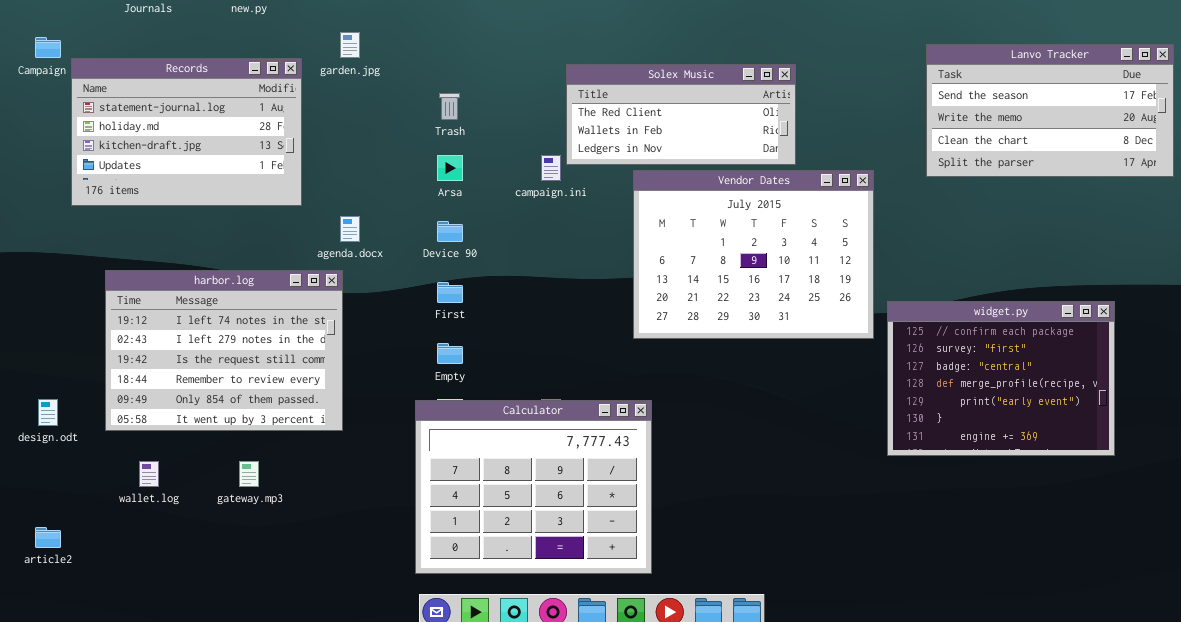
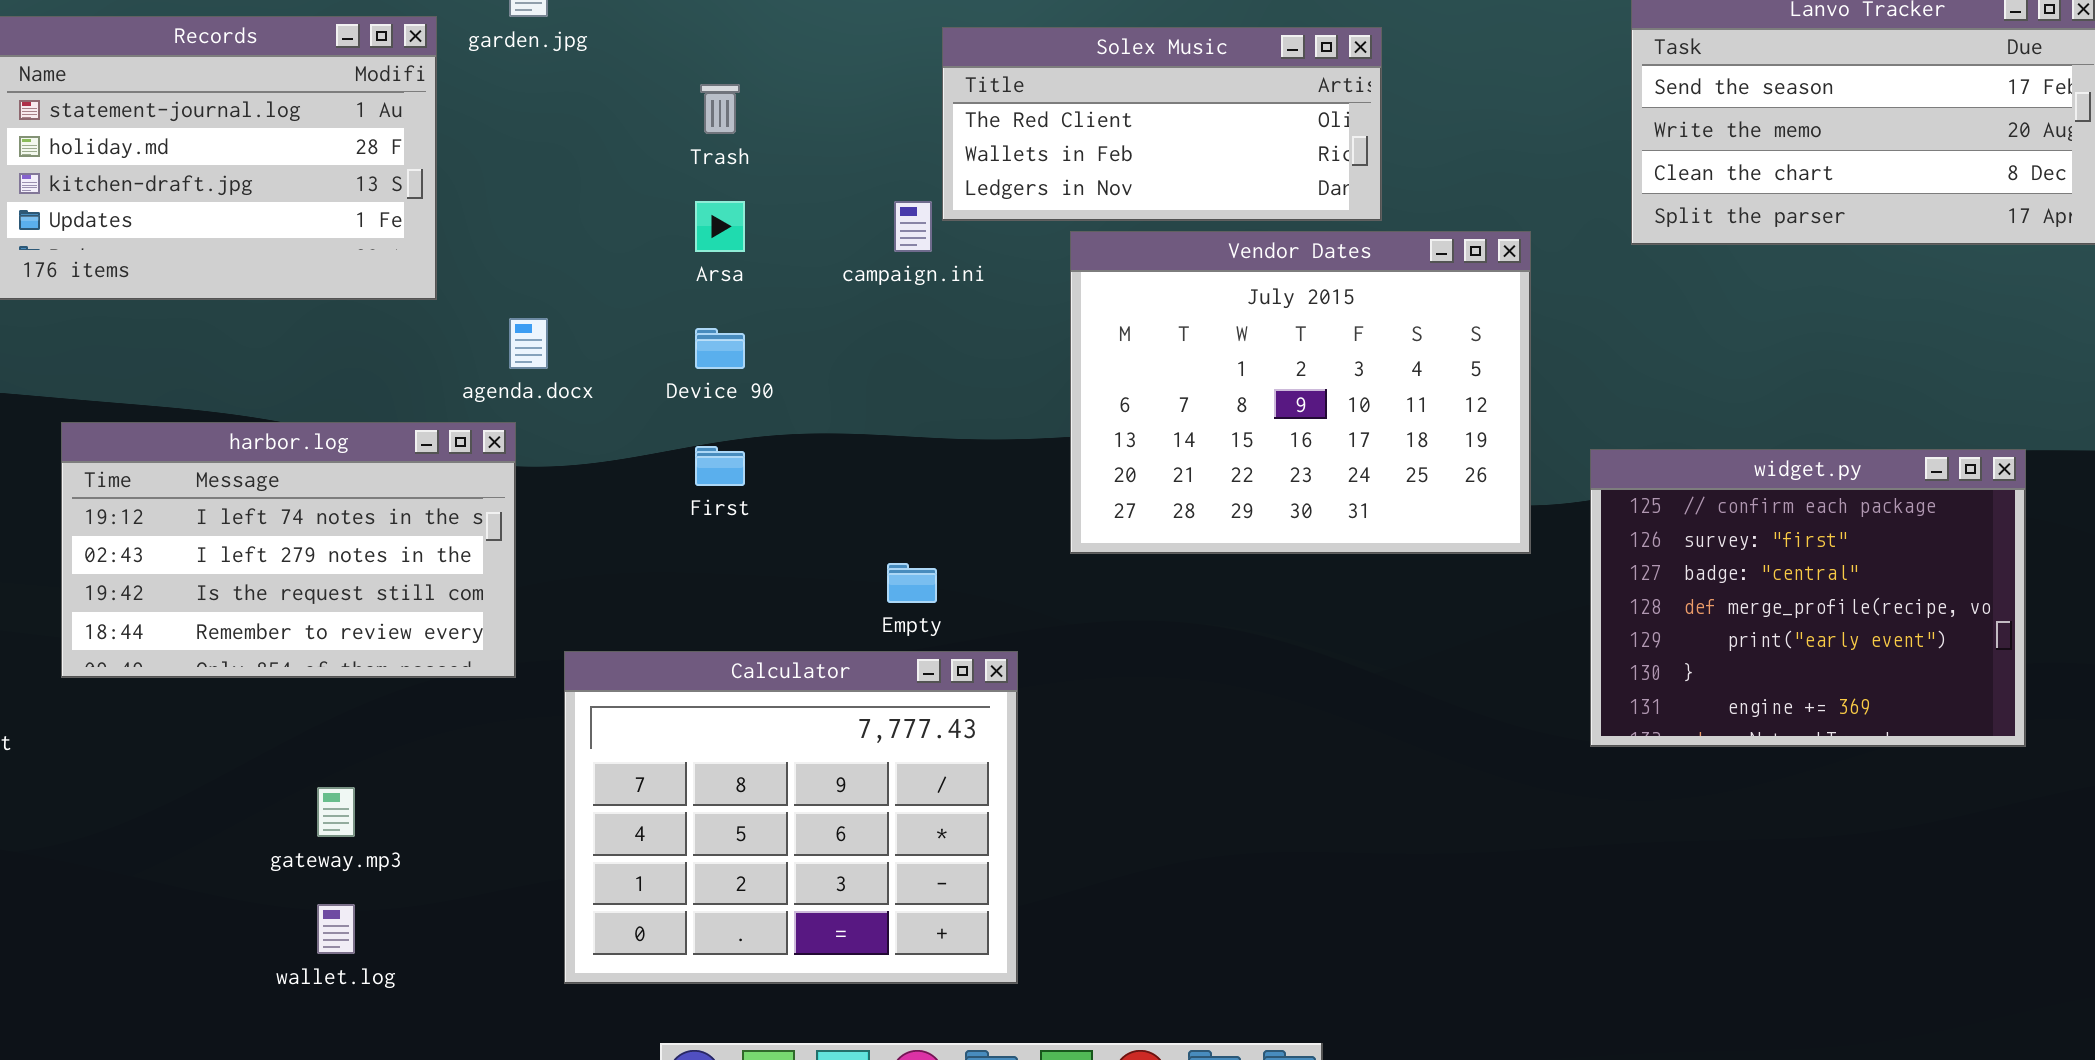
harbor.log: [105,270,343,431] -> [61,422,516,678], resized
widget.py: [887,301,1115,456] -> [1590,449,2026,747], moved
Empty: [437,343,463,364] -> [887,563,937,603], moved
Calculator: [415,400,652,574] -> [564,651,1018,984], moved
wallet.log: [139,461,159,487] -> [317,904,355,954], moved

